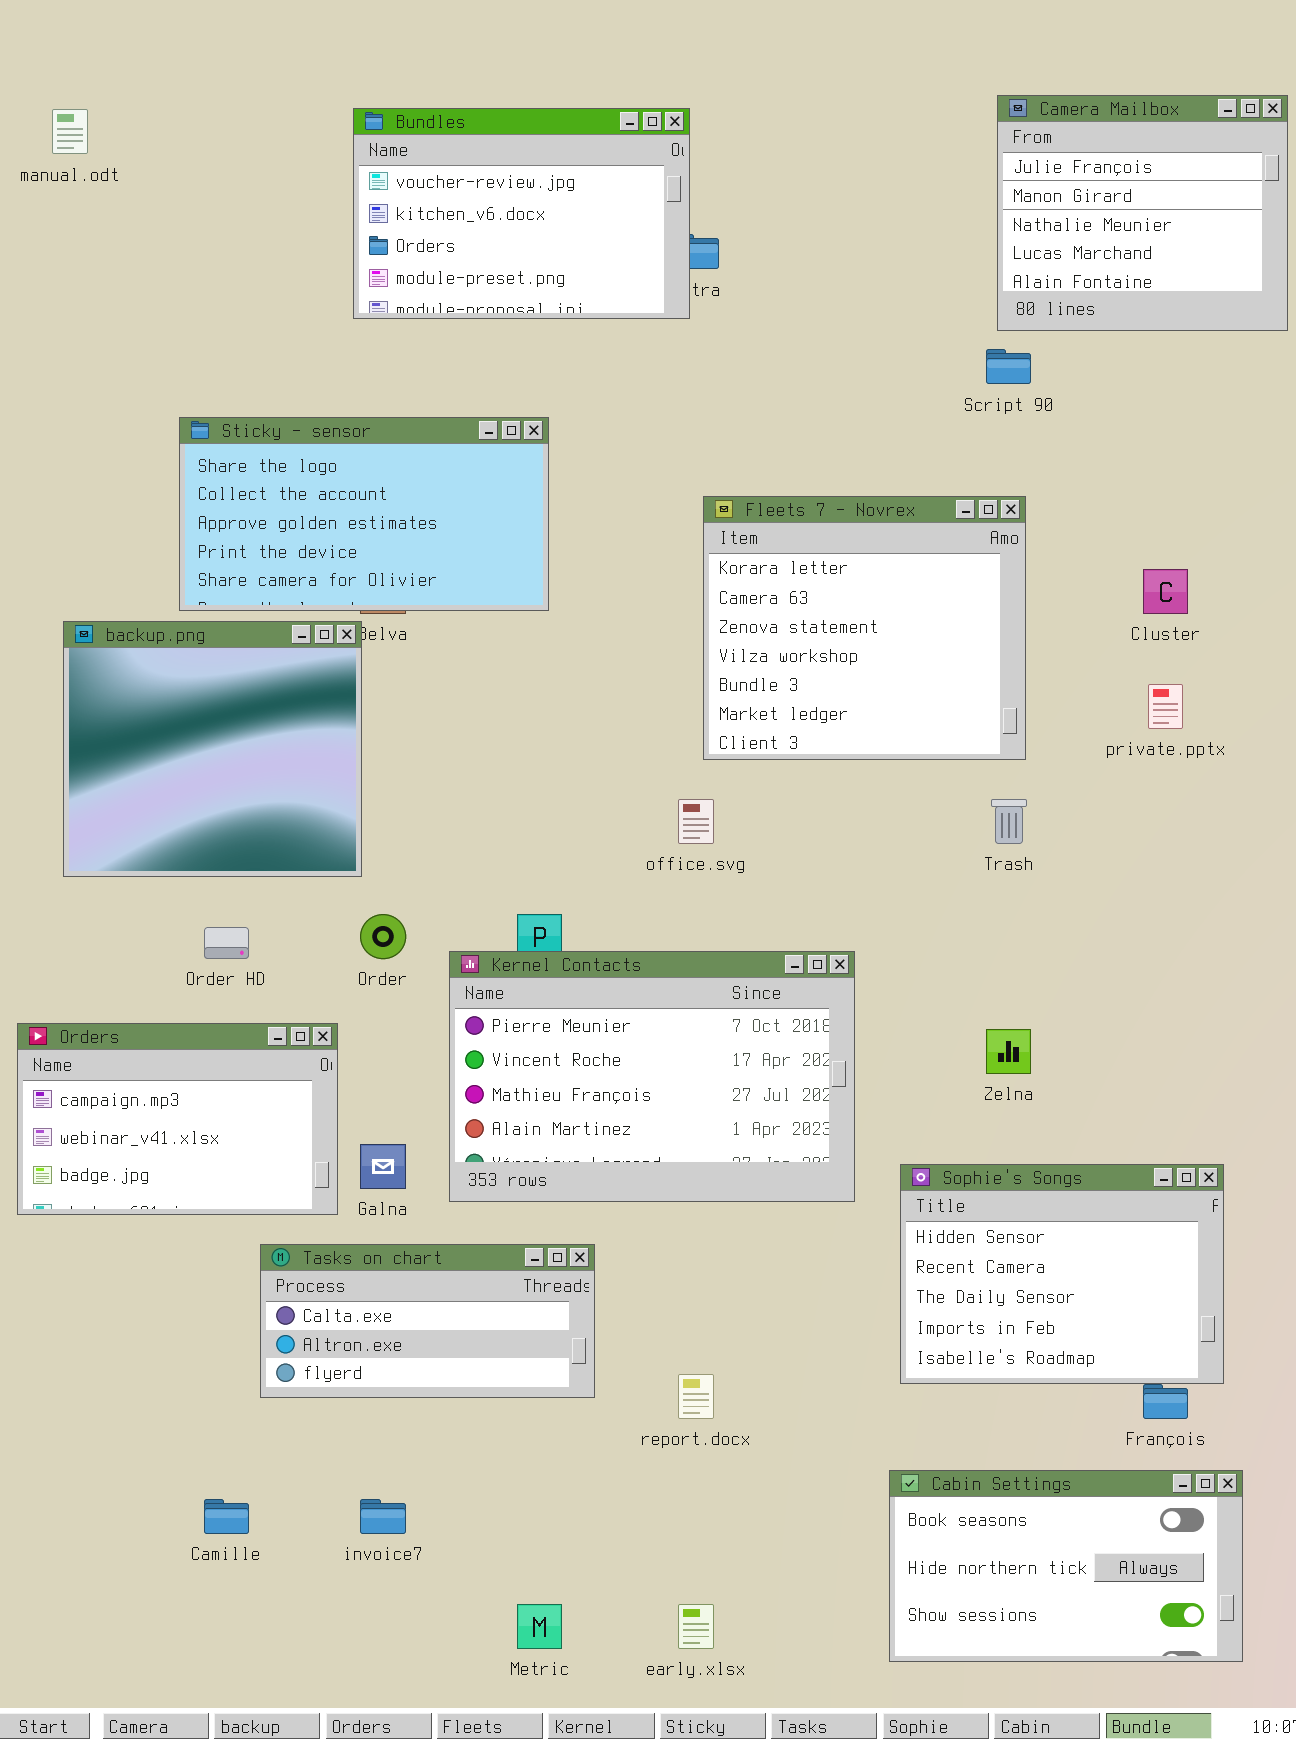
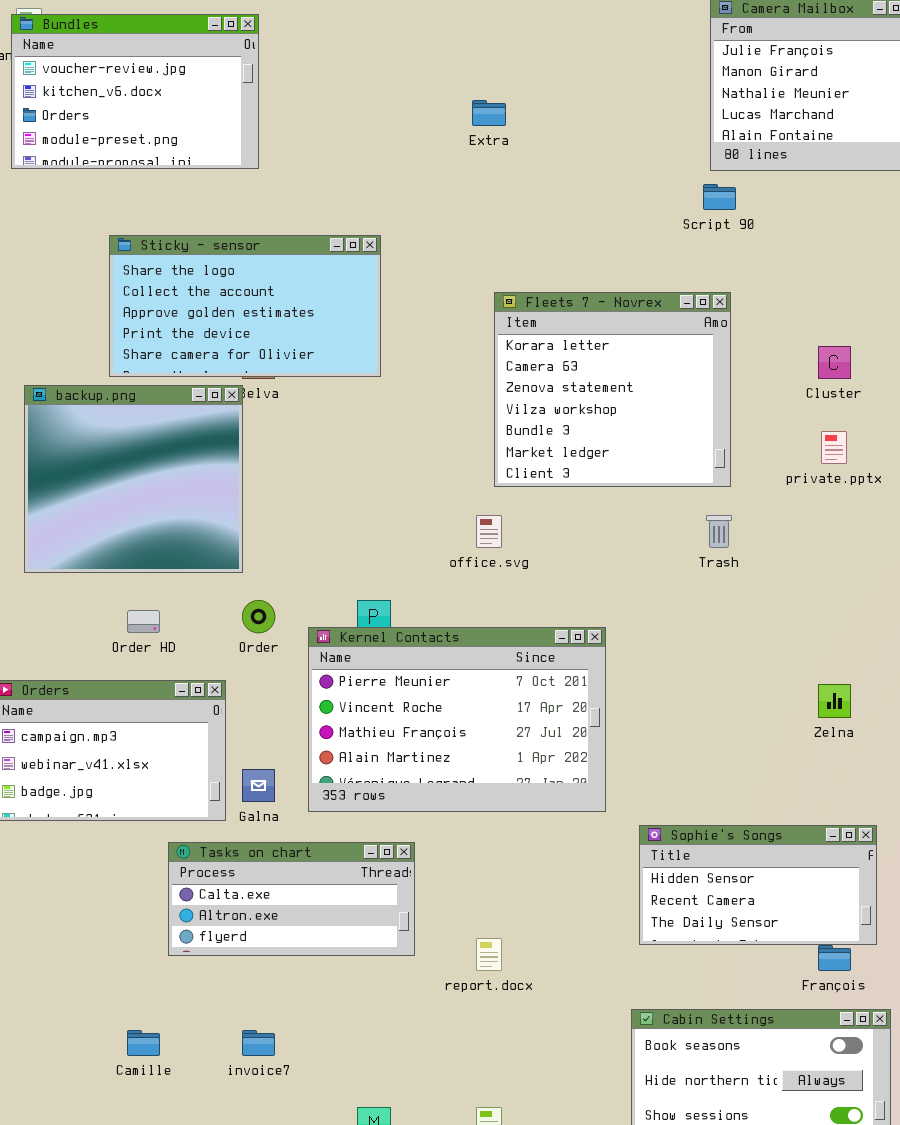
Bundles: [353,108,690,319] -> [11,14,259,169], moved
Zelna: [986,1029,1031,1074] -> [818,684,851,718], moved
Sophie's Songs: [900,1164,1224,1384] -> [639,825,877,945], resized

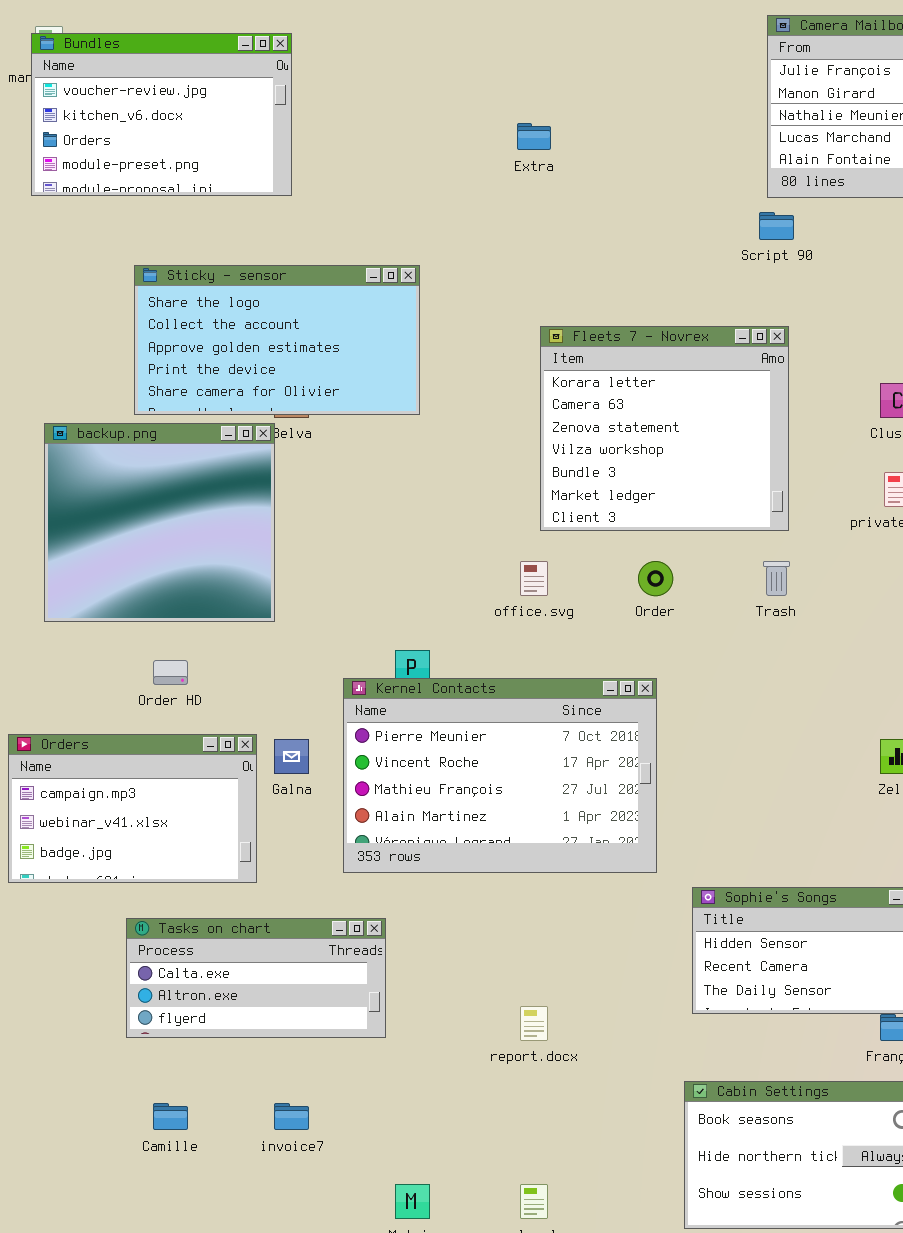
Order: [242,600,275,633] -> [638,561,673,596], moved
Galna: [242,769,275,802] -> [274,739,309,774], moved
Tasks on chart: [168,842,415,956] -> [126,918,386,1038], moved

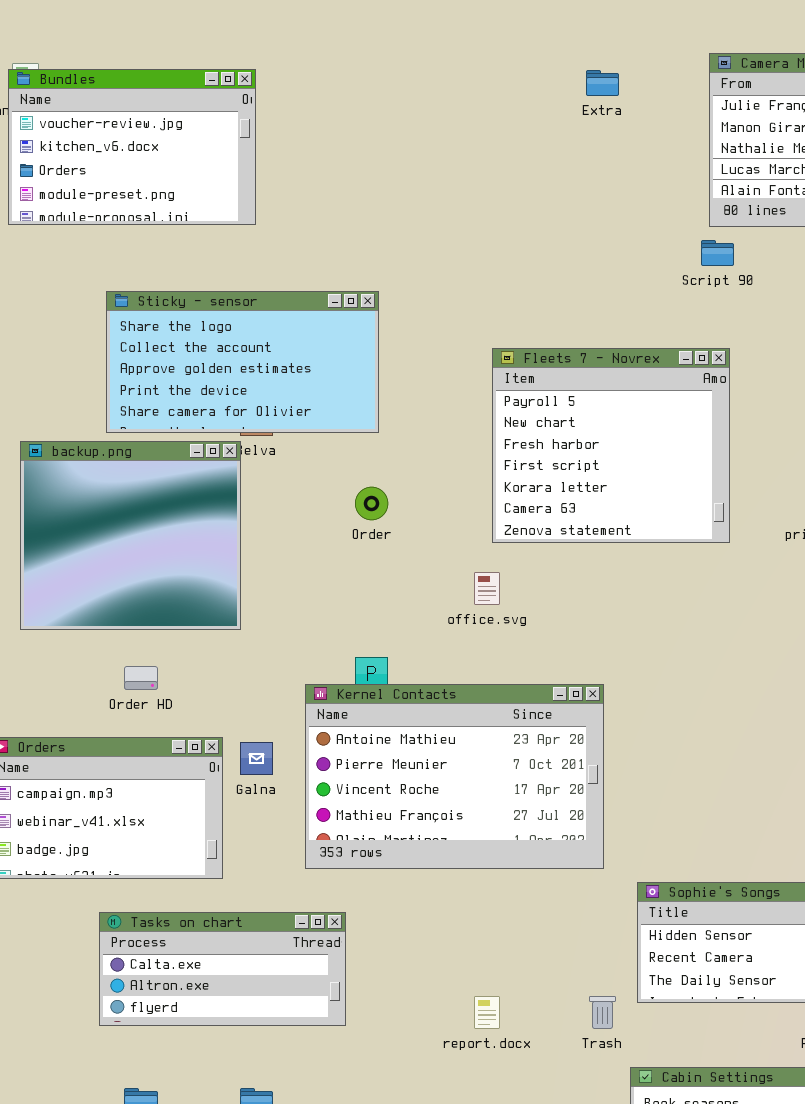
Extra: [517,123,551,150] -> [586,70,619,96], moved
Fleets 7 - Novrex: [540,326,789,531] -> [492,348,730,543], scrolled up 4 rows
Order: [638,561,673,596] -> [355,487,388,520], moved
Trash: [763,561,790,596] -> [589,996,616,1029], moved
Kernel Contacts: [343,678,657,873] -> [305,684,604,869], scrolled up 1 row

